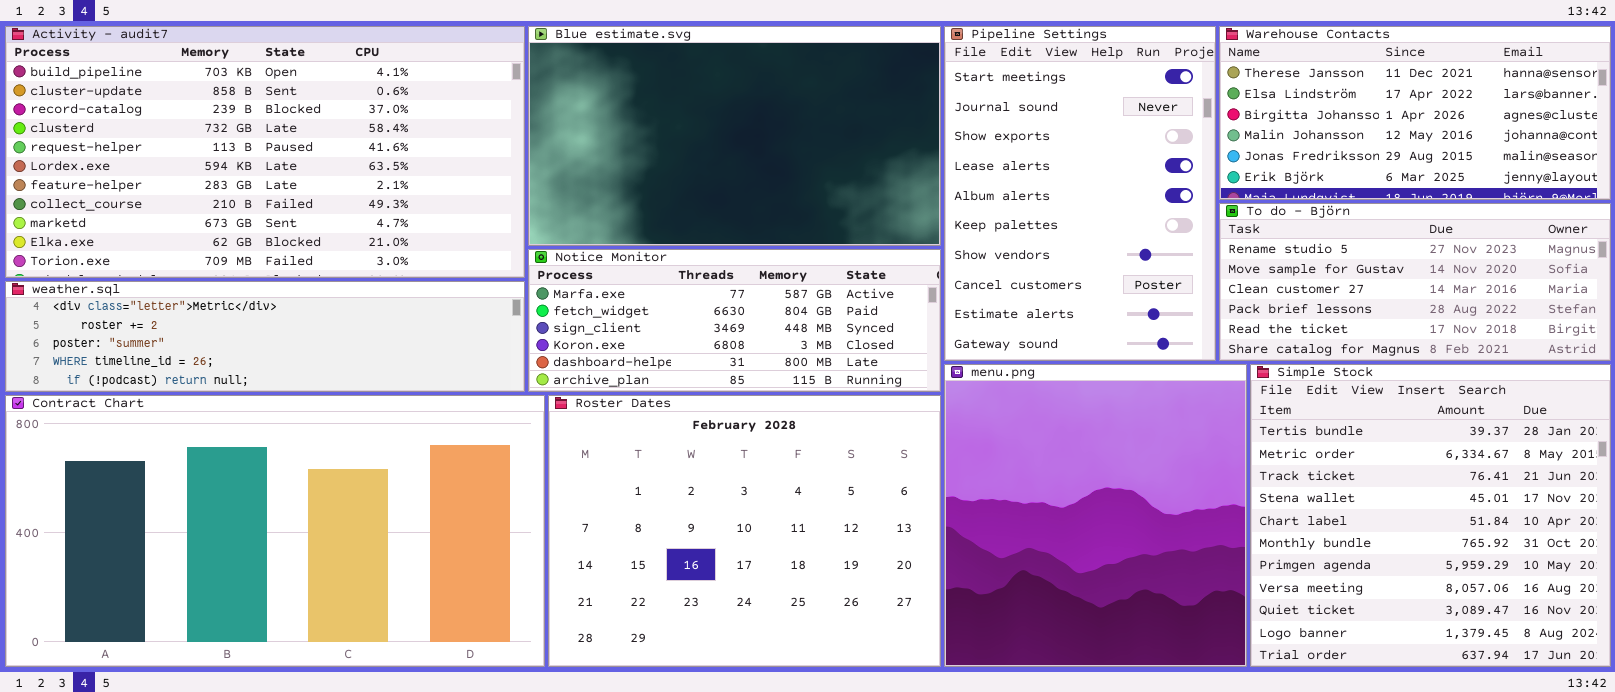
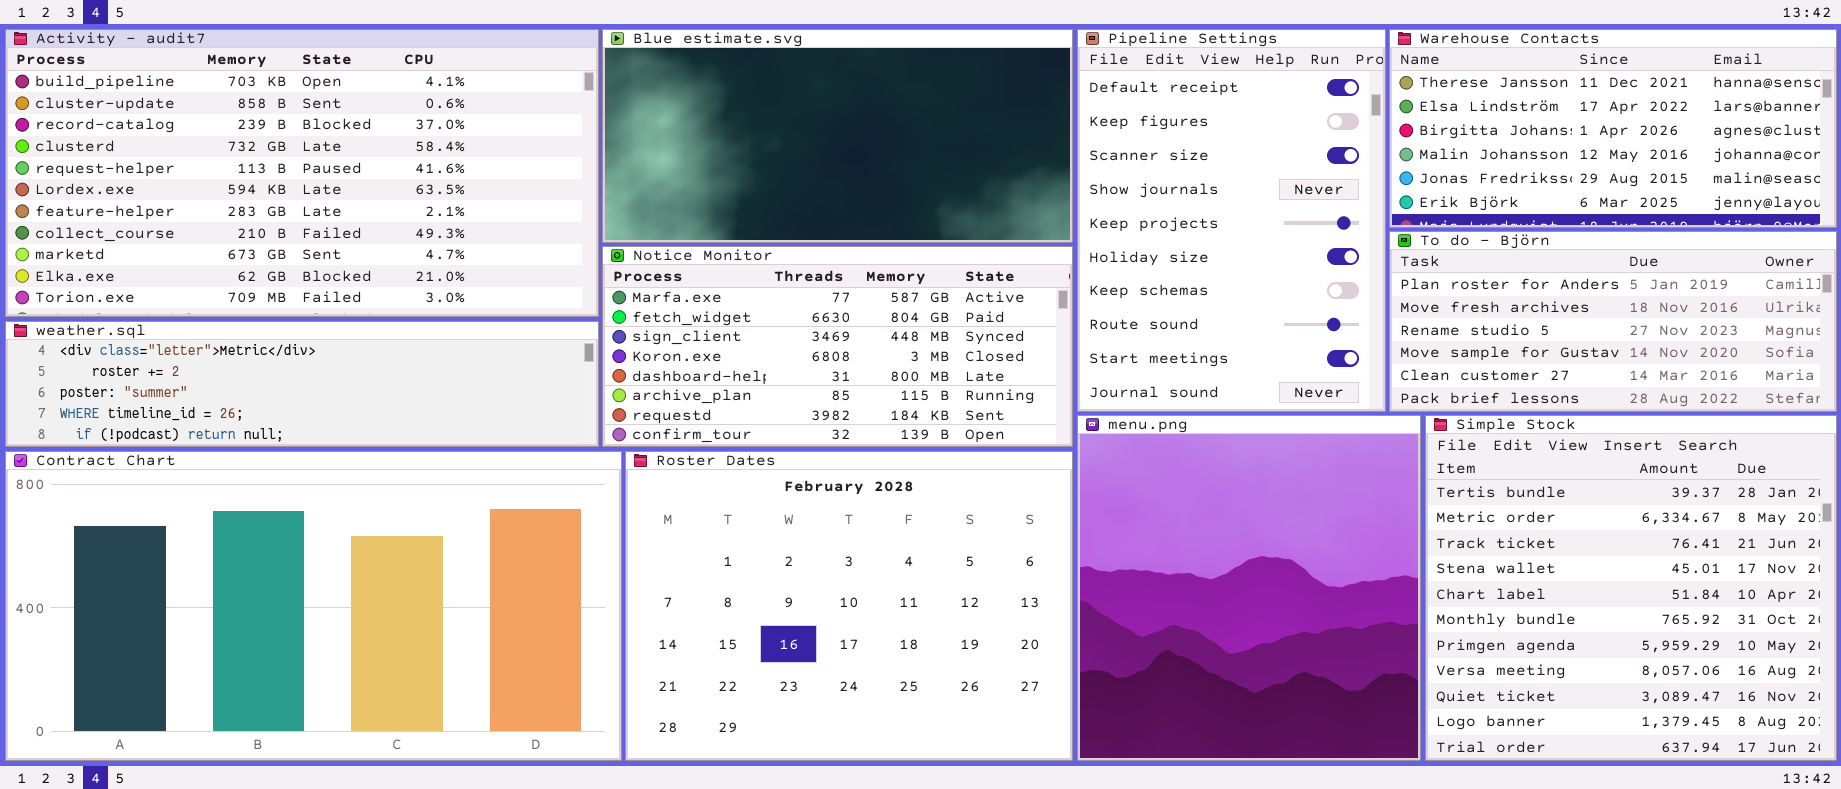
Blue estimate.svg: [528,26,941,246] -> [602,29,1073,243], resized
Pipeline Settings: [944,26,1216,361] -> [1077,29,1386,412], scrolled up 8 rows
To do - Björn: [1219,203,1611,361] -> [1389,231,1837,412], scrolled up 2 rows
Notice Monitor: [528,249,941,392] -> [602,246,1073,447], resized

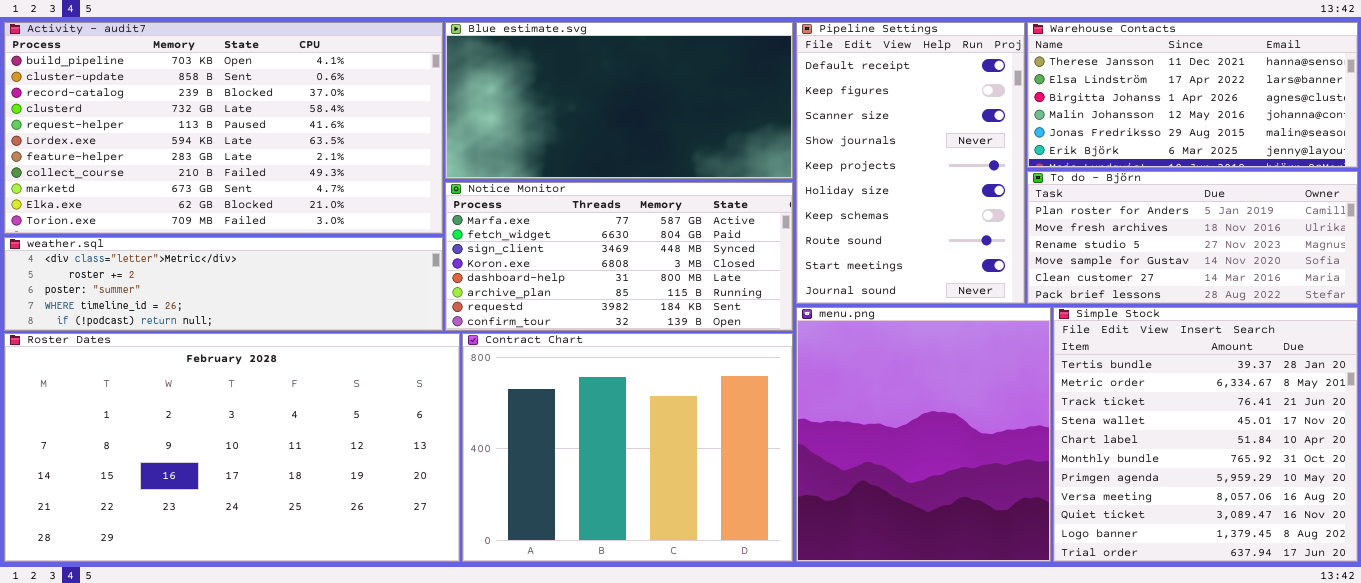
Contract Chart: [5,451,622,761] -> [462,333,793,562], moved, resized
Roster Dates: [625,451,1073,761] -> [4,333,460,562], moved, resized

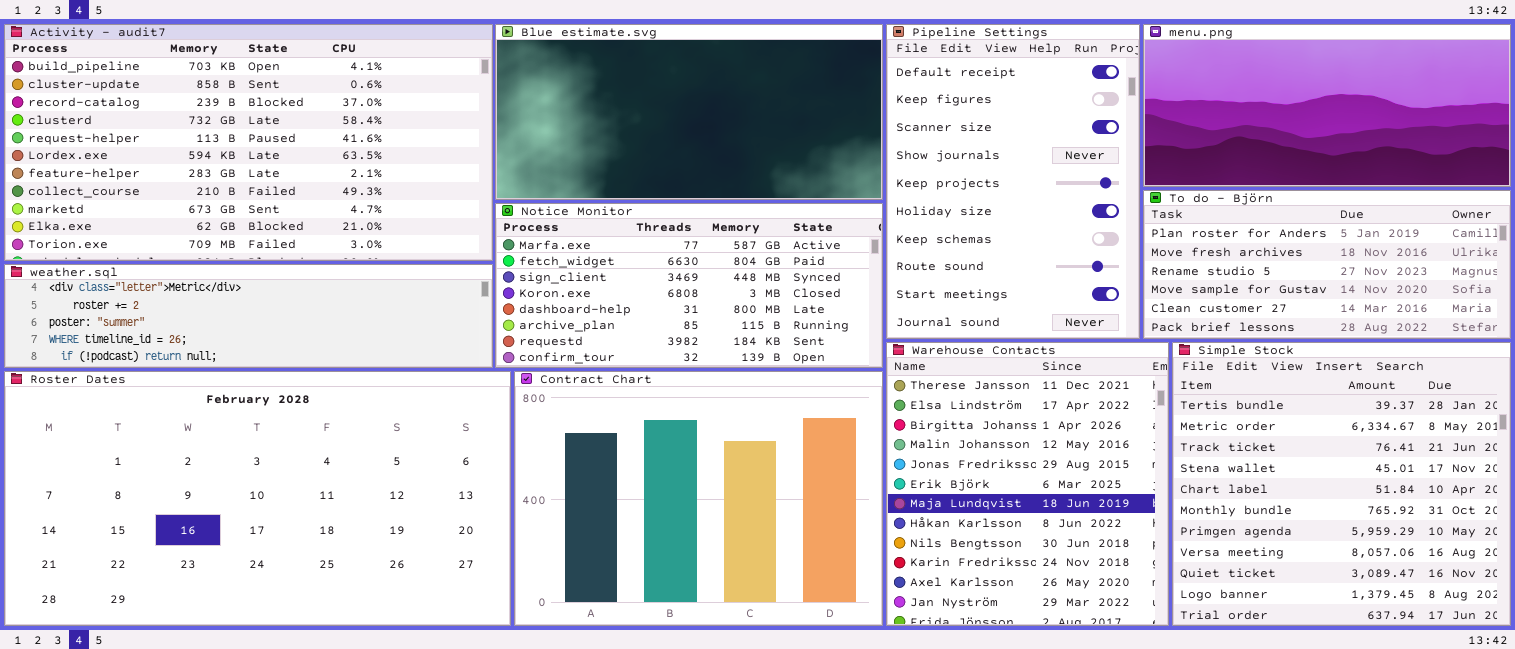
Warehouse Contacts: [1027,22,1358,168] -> [886,342,1169,626], moved, resized
menu.png: [796,307,1051,562] -> [1143,24,1511,187], moved, resized

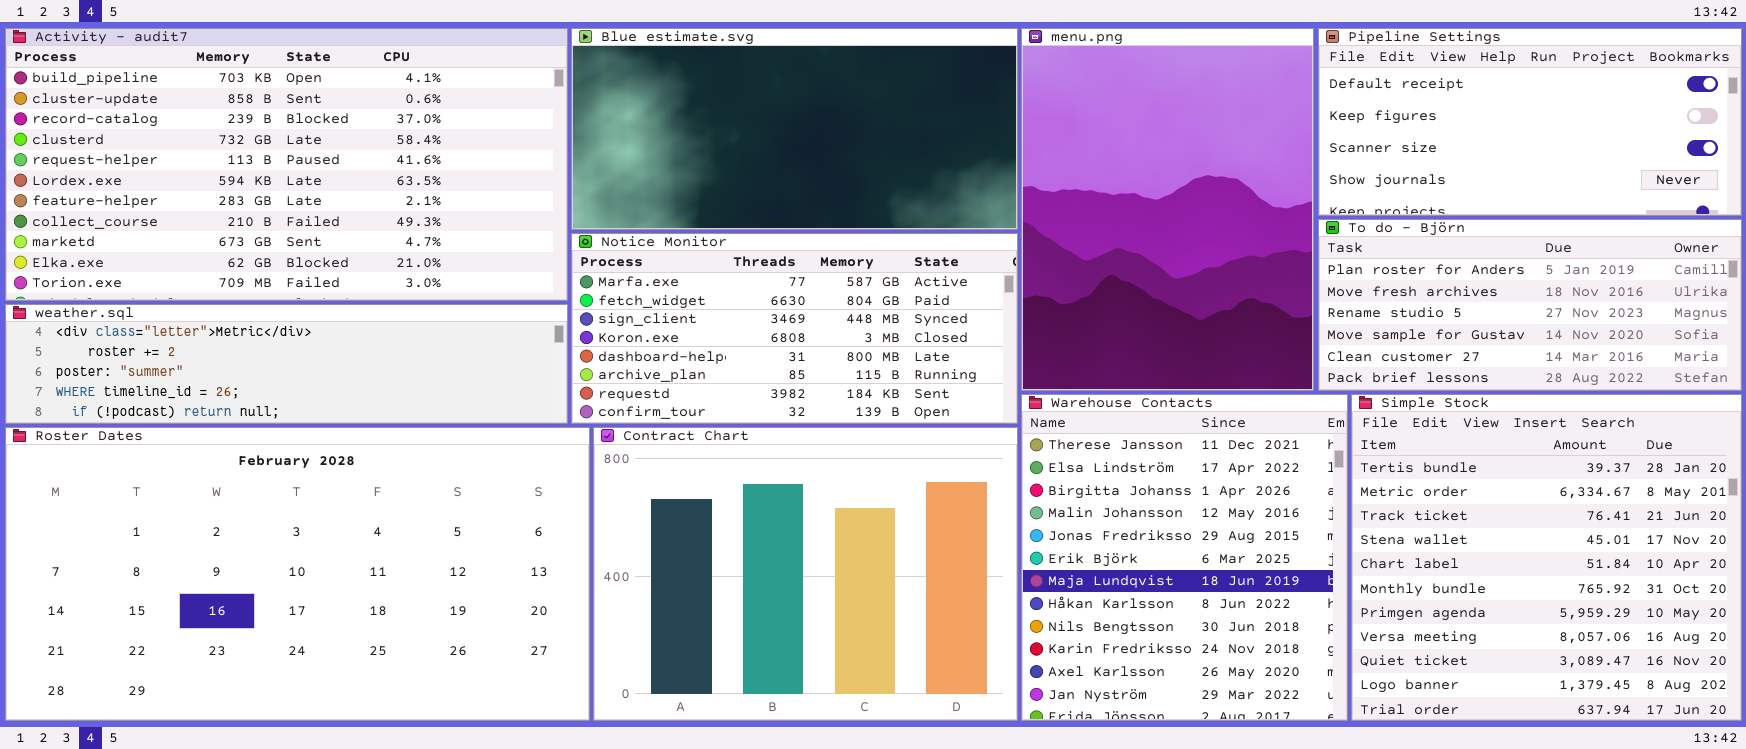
Pipeline Settings: [886,24,1140,339] -> [1318,28,1742,216], moved, resized
menu.png: [1143,24,1511,187] -> [1021,28,1314,391], moved, resized

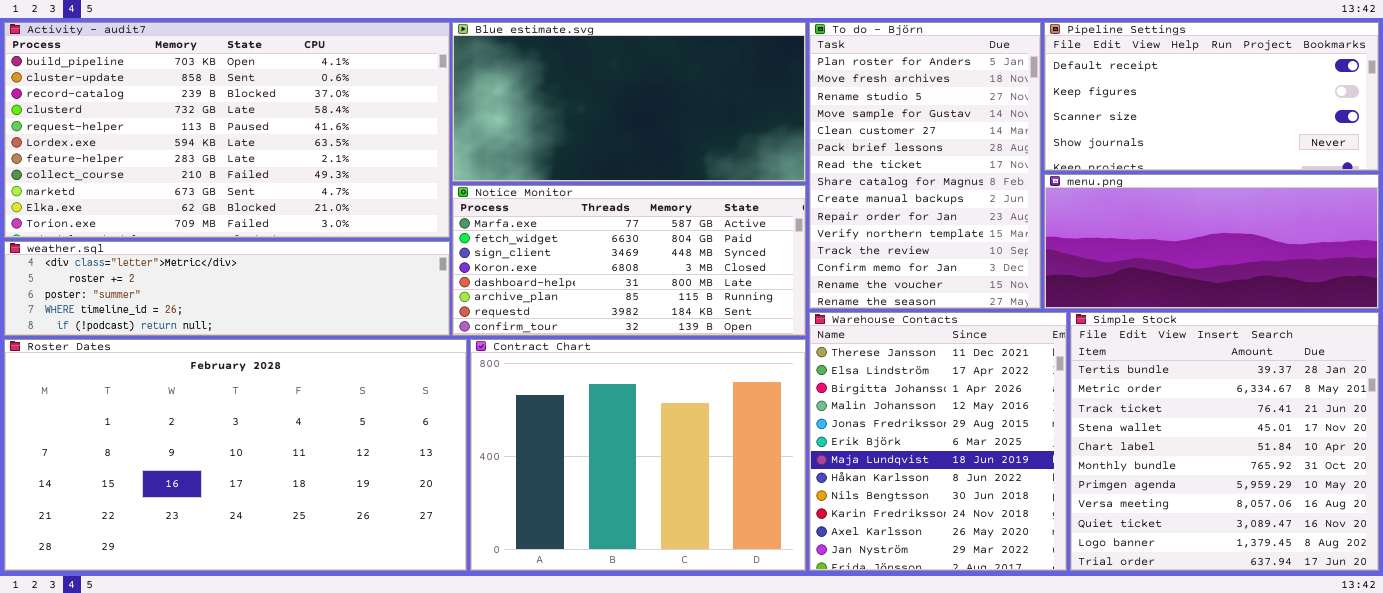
menu.png: [1021,28,1314,391] -> [1044,174,1379,309], moved, resized
To do - Björn: [1318,219,1742,391] -> [809,22,1041,309], moved, resized

